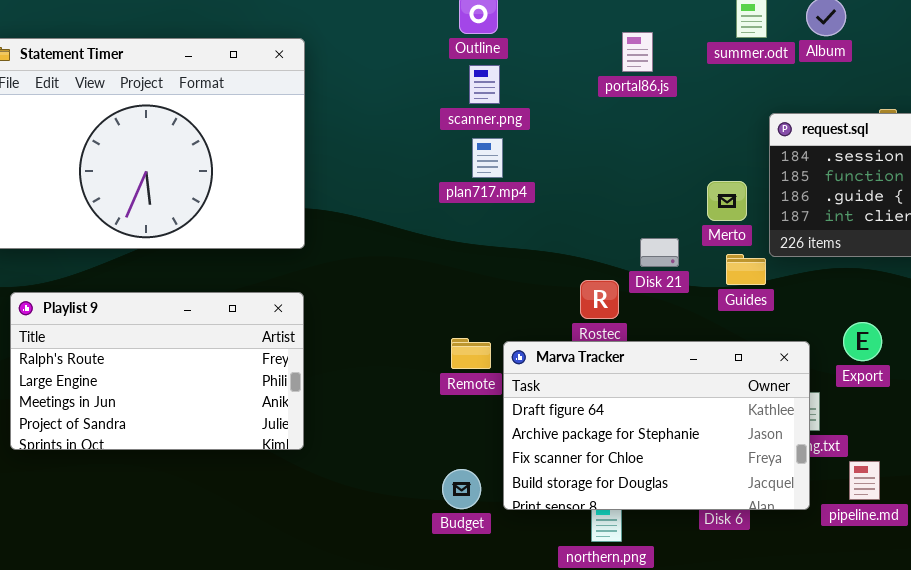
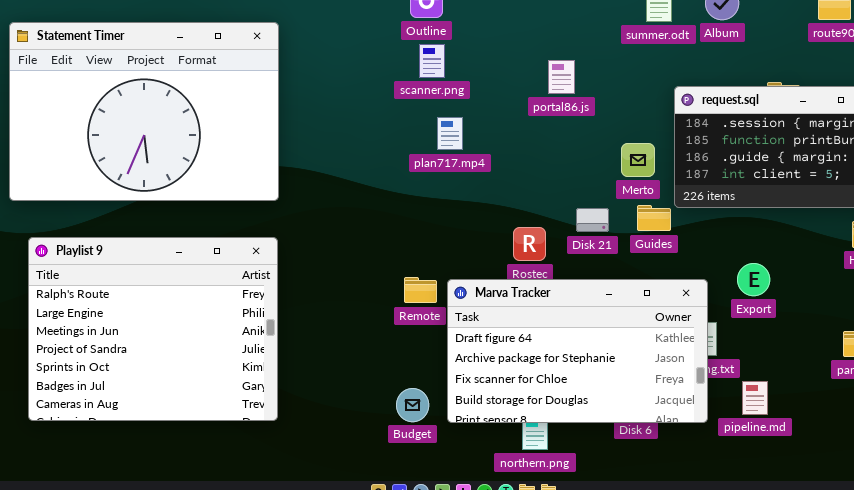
portal86.js: [622,32,653,72] -> [548,60,575,94], moved
plan717.mp4: [472,138,503,178] -> [437,117,463,150], moved
Disk 21: [640,238,679,267] -> [576,208,609,232], moved
Playlist 9: [10,292,304,450] -> [28,237,278,421], resized

